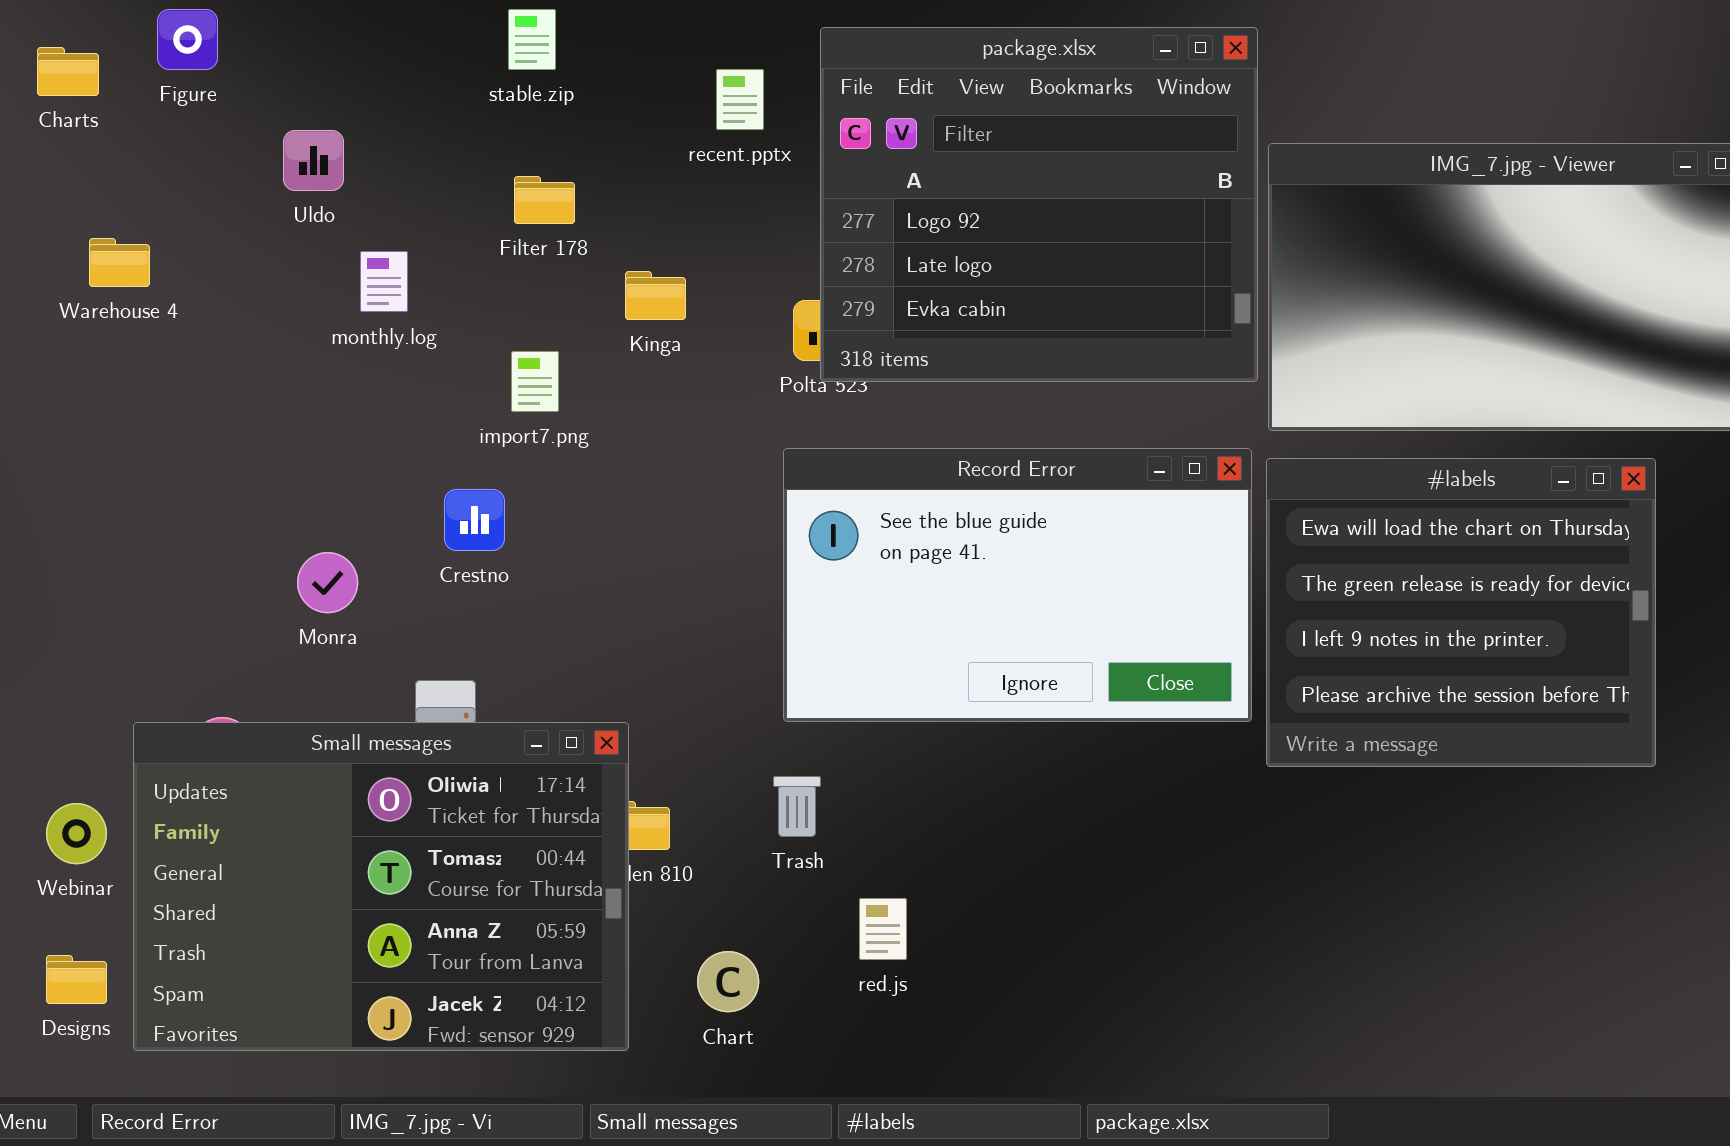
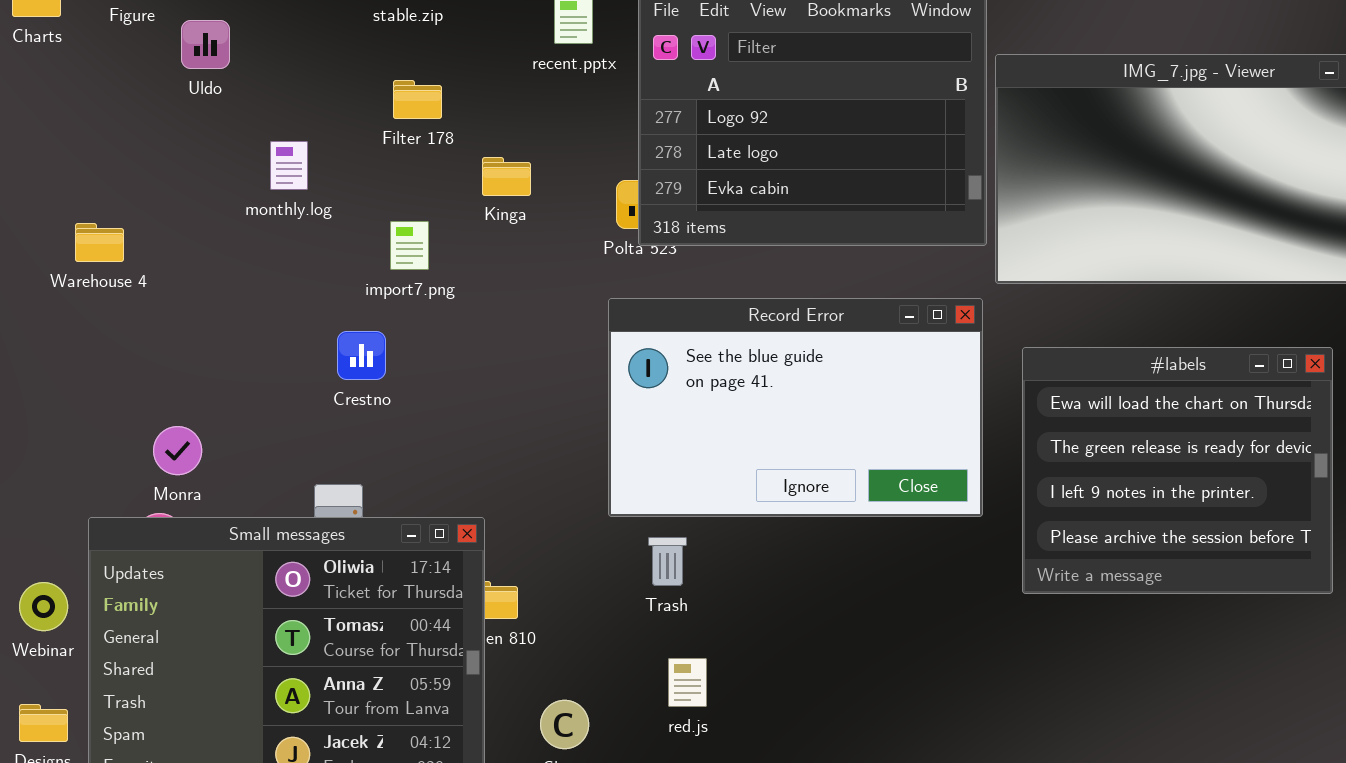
Uldo: [283,130,344,191] -> [181,20,230,69], moved
Warehouse 4: [89,238,150,287] -> [75,223,124,262], moved
#labels: [1266,458,1656,767] -> [1022,347,1333,594], moved
Monra: [297,552,358,613] -> [153,426,202,475], moved
Trash: [773,776,821,837] -> [648,537,687,586], moved

